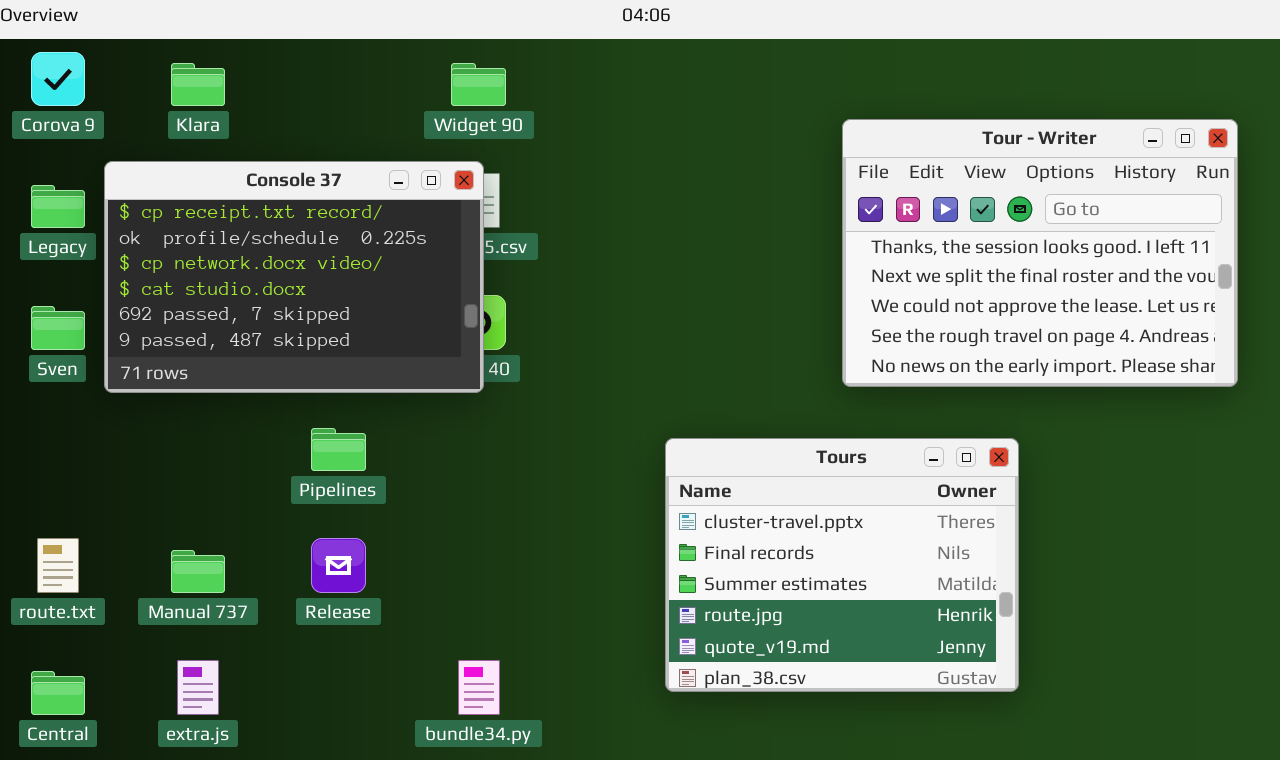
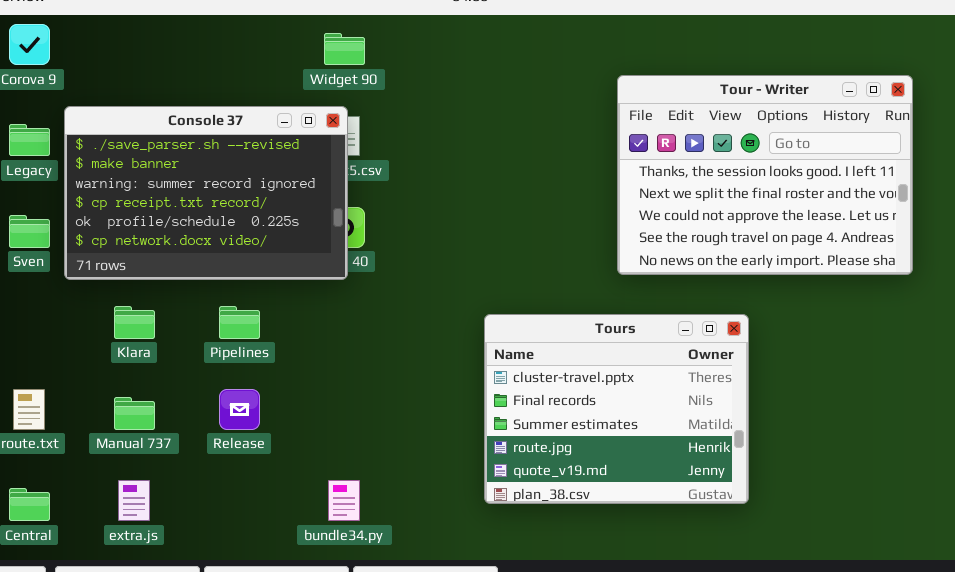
Klara: [171,63,225,106] -> [114,306,155,339], moved
Console 37: [104,161,484,393] -> [64,106,348,280], scrolled up 3 rows

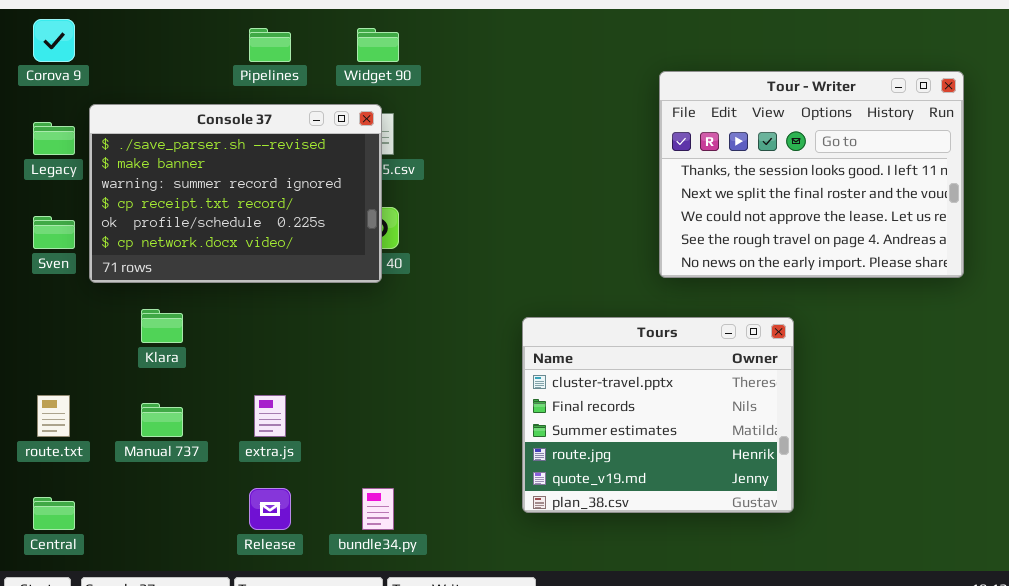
Pipelines: [219,306,260,339] -> [249,28,291,62], moved
Release: [219,389,260,430] -> [249,488,291,530], moved
extra.js: [118,480,150,521] -> [254,395,286,437], moved

